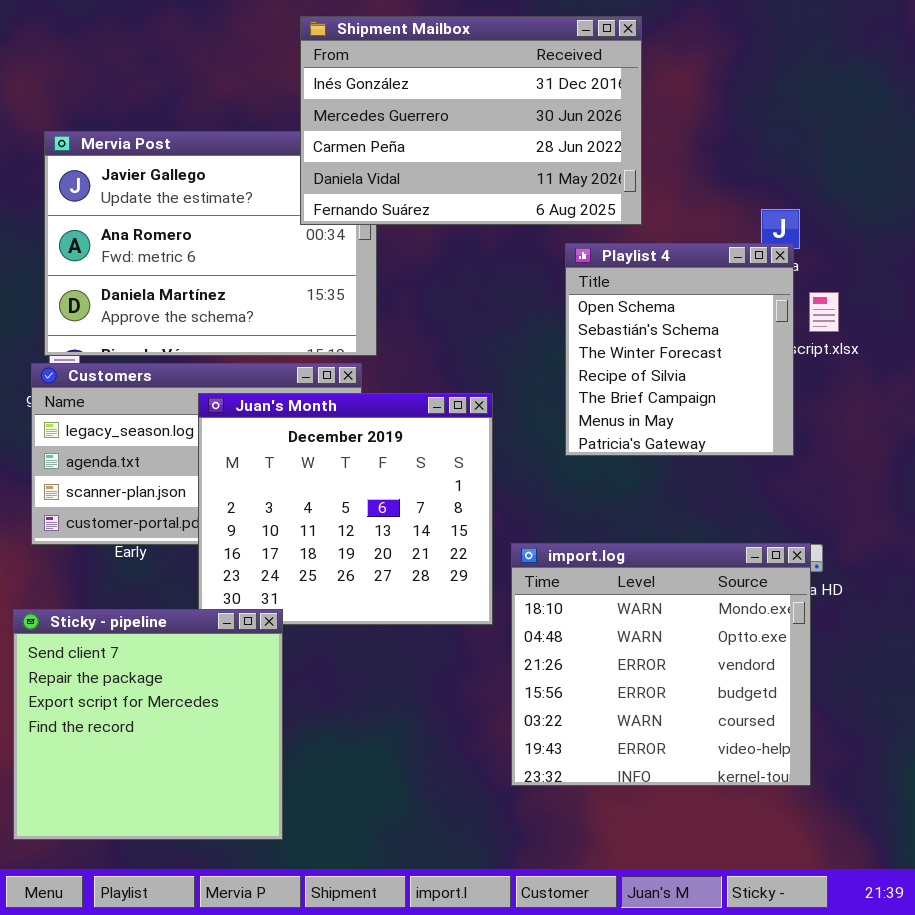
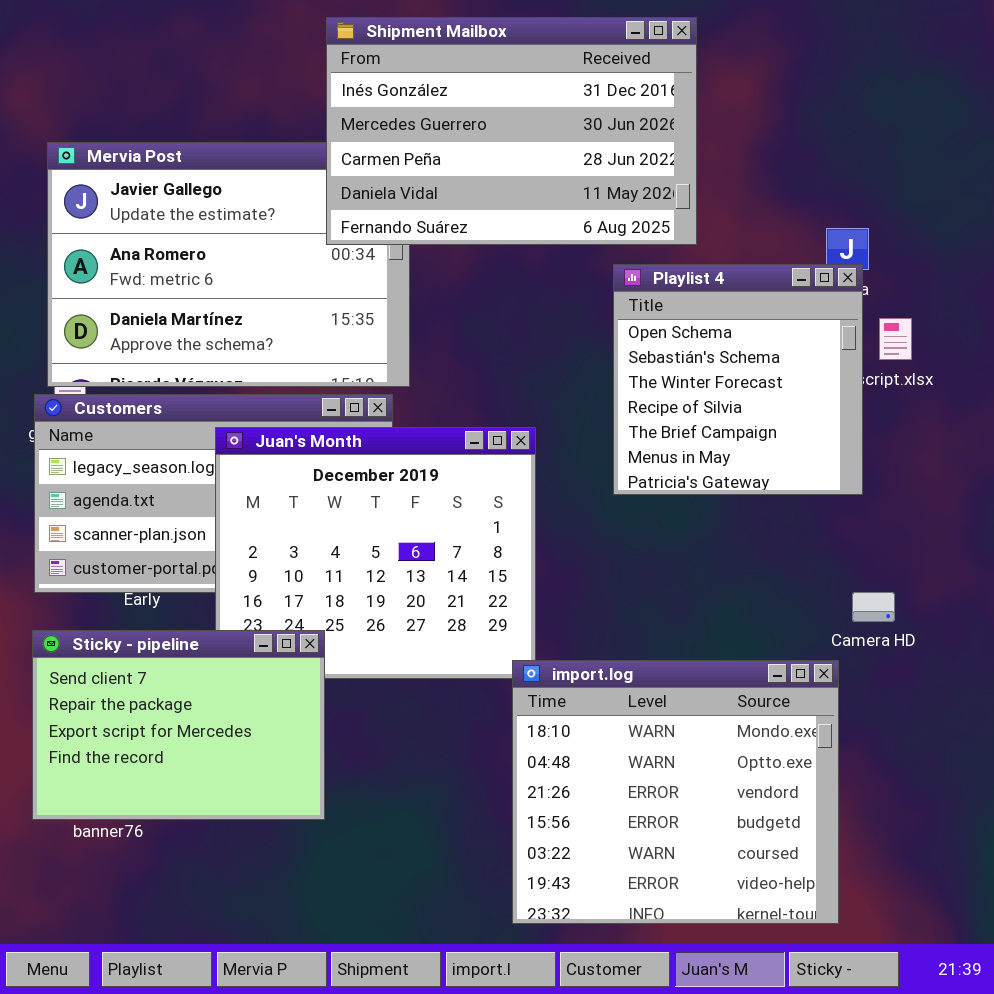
import.log: [511,543,811,786] -> [512,660,839,924], moved
Sticky - pipeline: [13,609,283,840] -> [32,630,325,820], moved, resized

